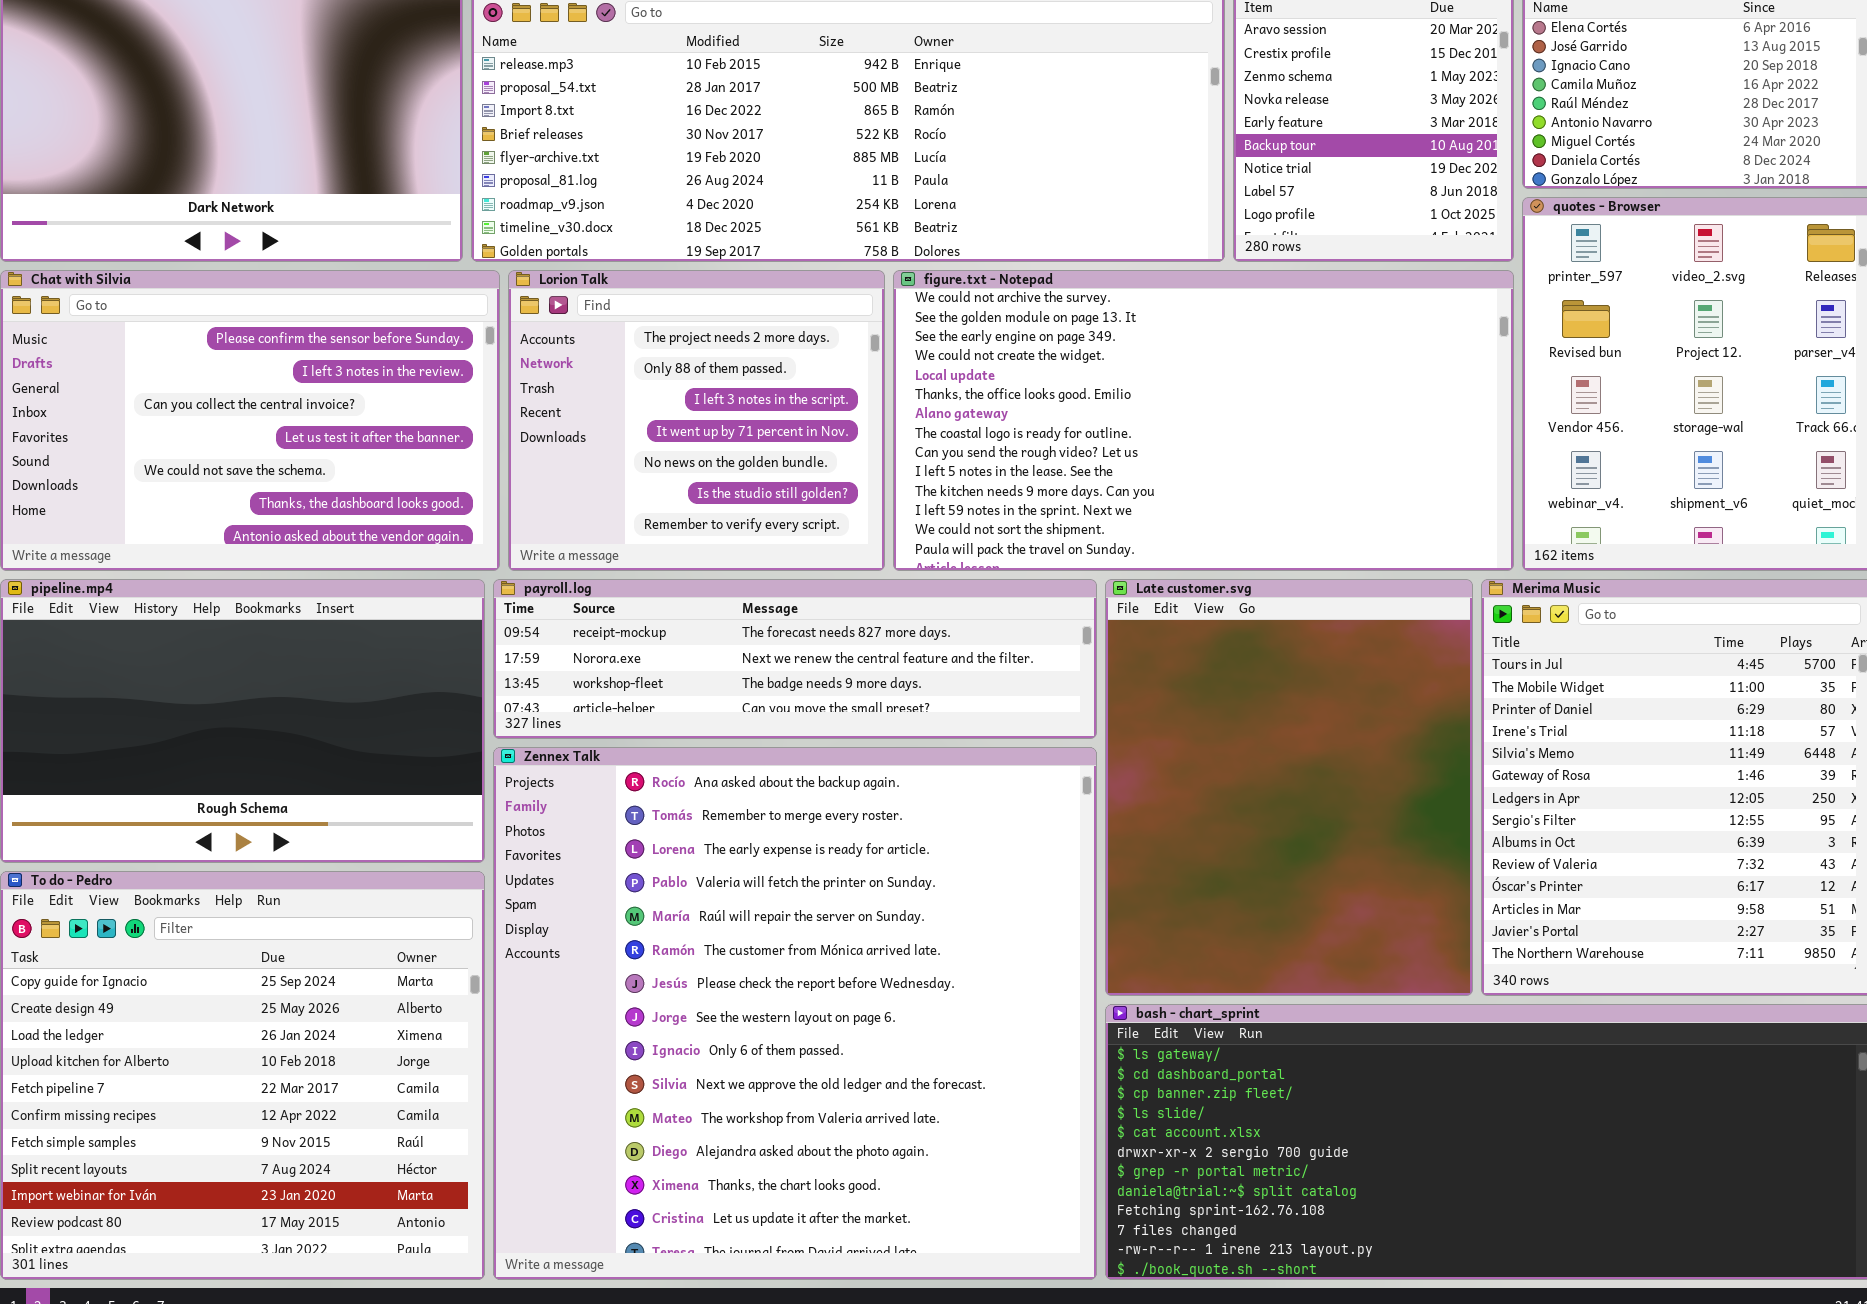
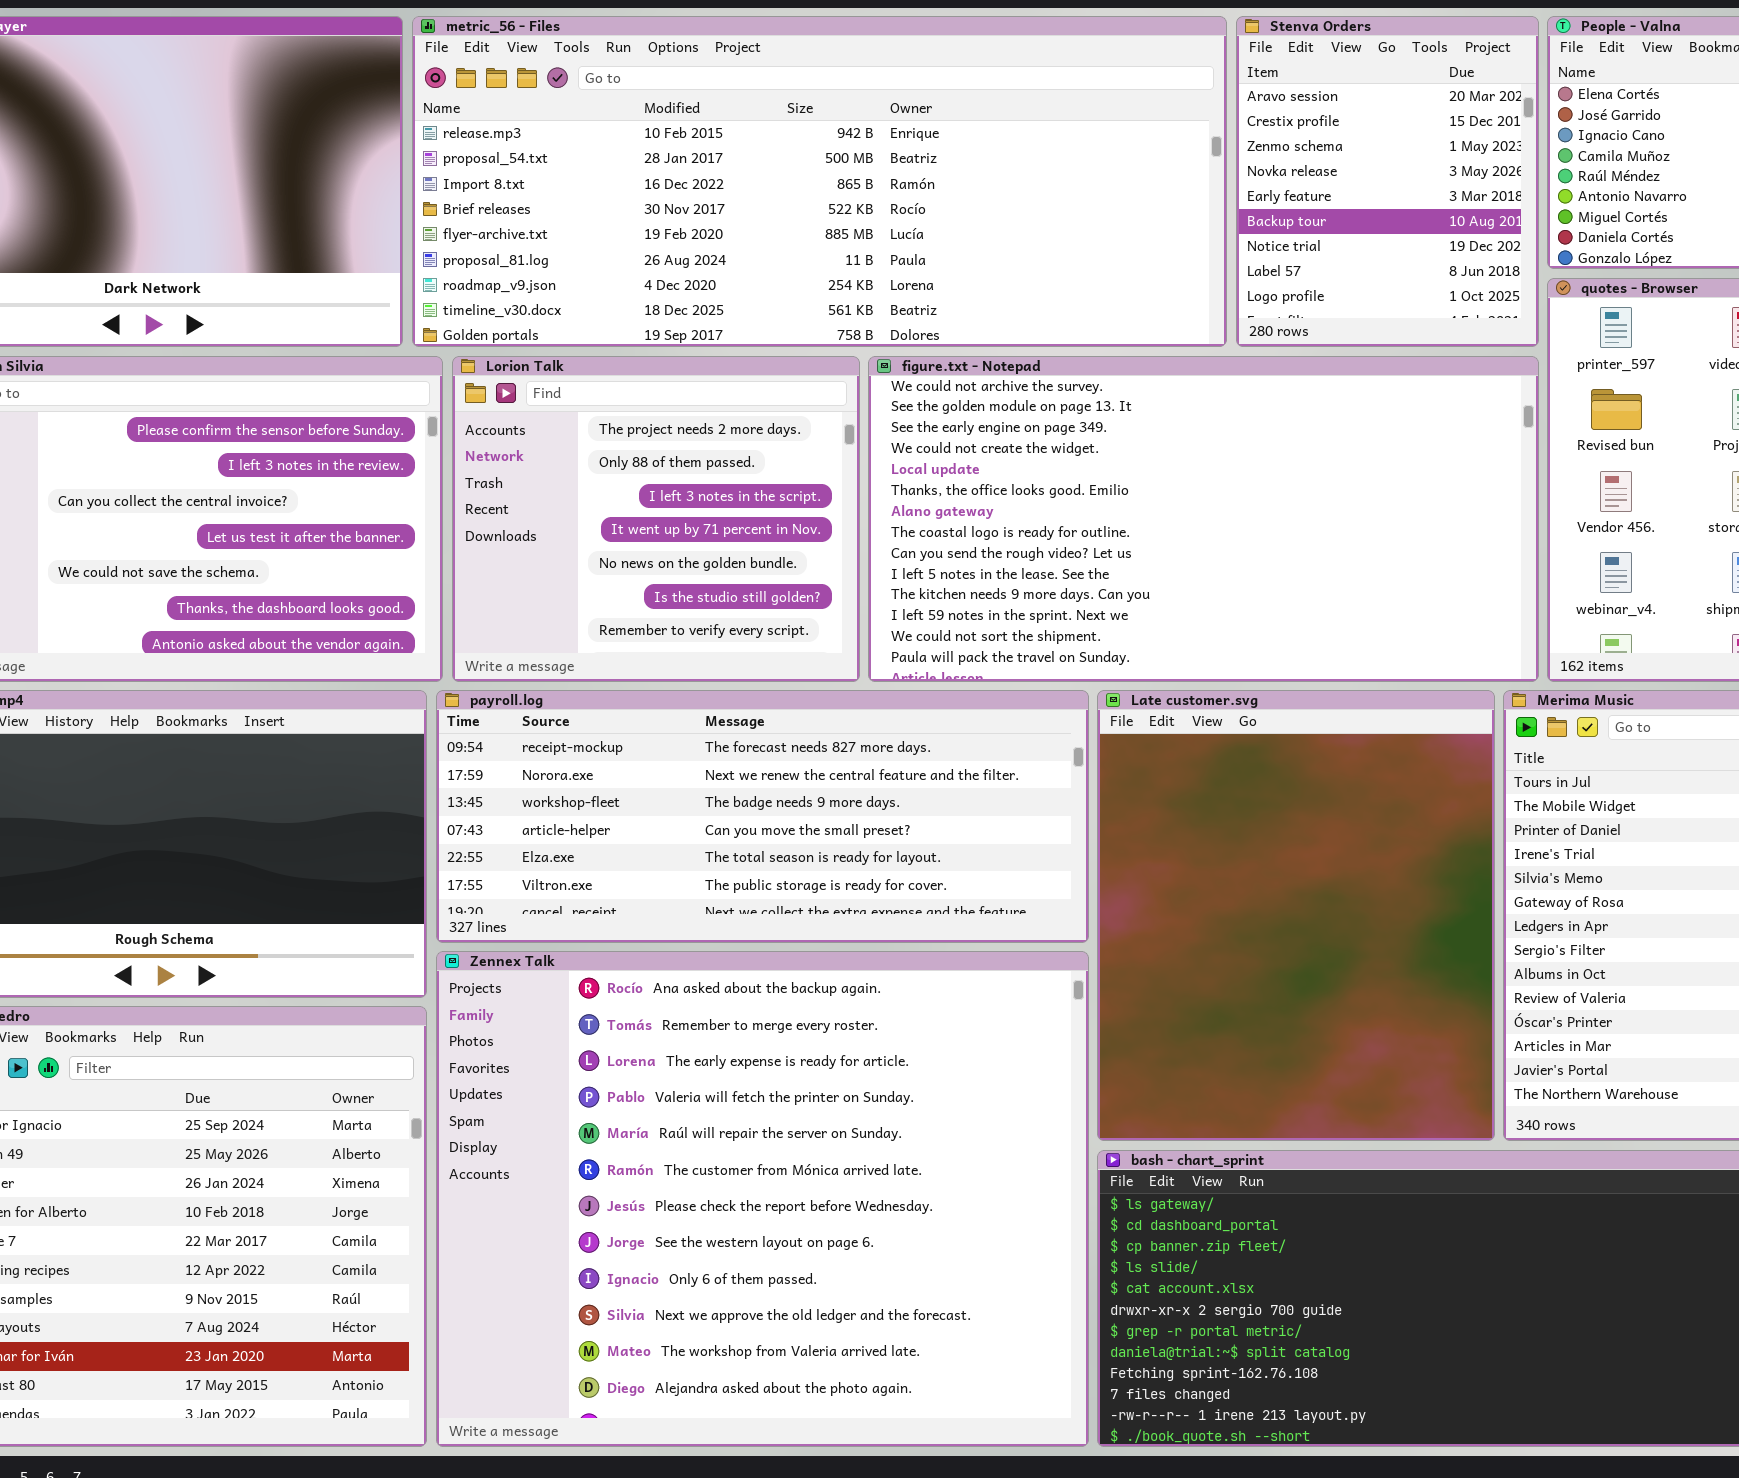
payroll.log: [493,579,1097,739] -> [436,690,1089,943], resized
Zennex Talk: [493,747,1097,1280] -> [436,951,1089,1447], resized

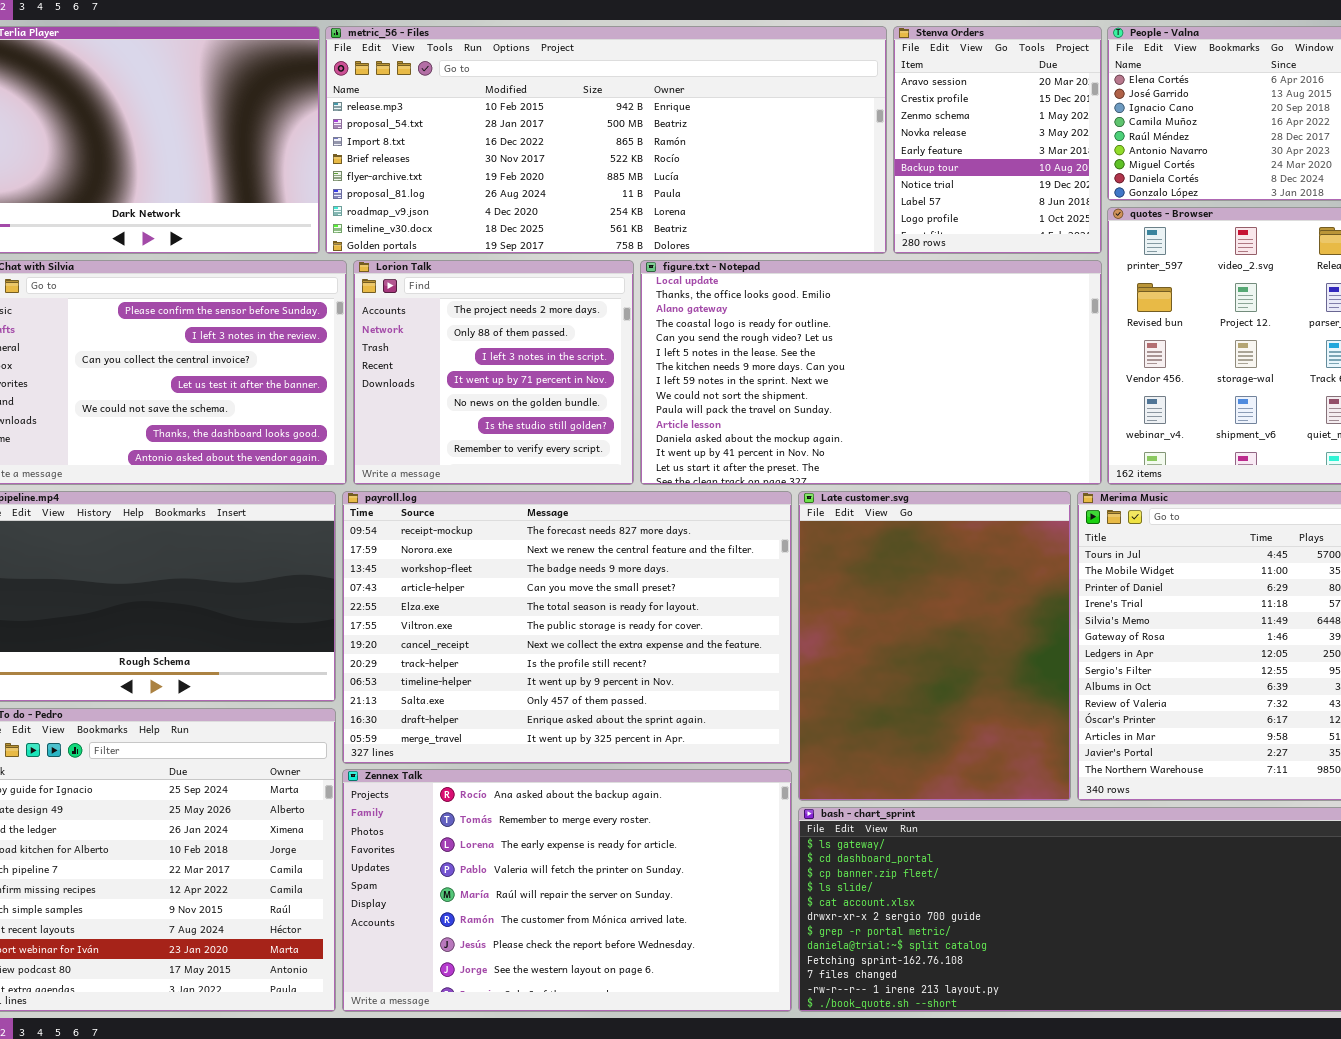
figure.txt - Notepad: [868,356,1539,682] -> [640,260,1102,485], scrolled down 4 rows
payroll.log: [436,690,1089,943] -> [342,491,792,764], resized
Zennex Talk: [436,951,1089,1447] -> [342,769,792,1012], resized

